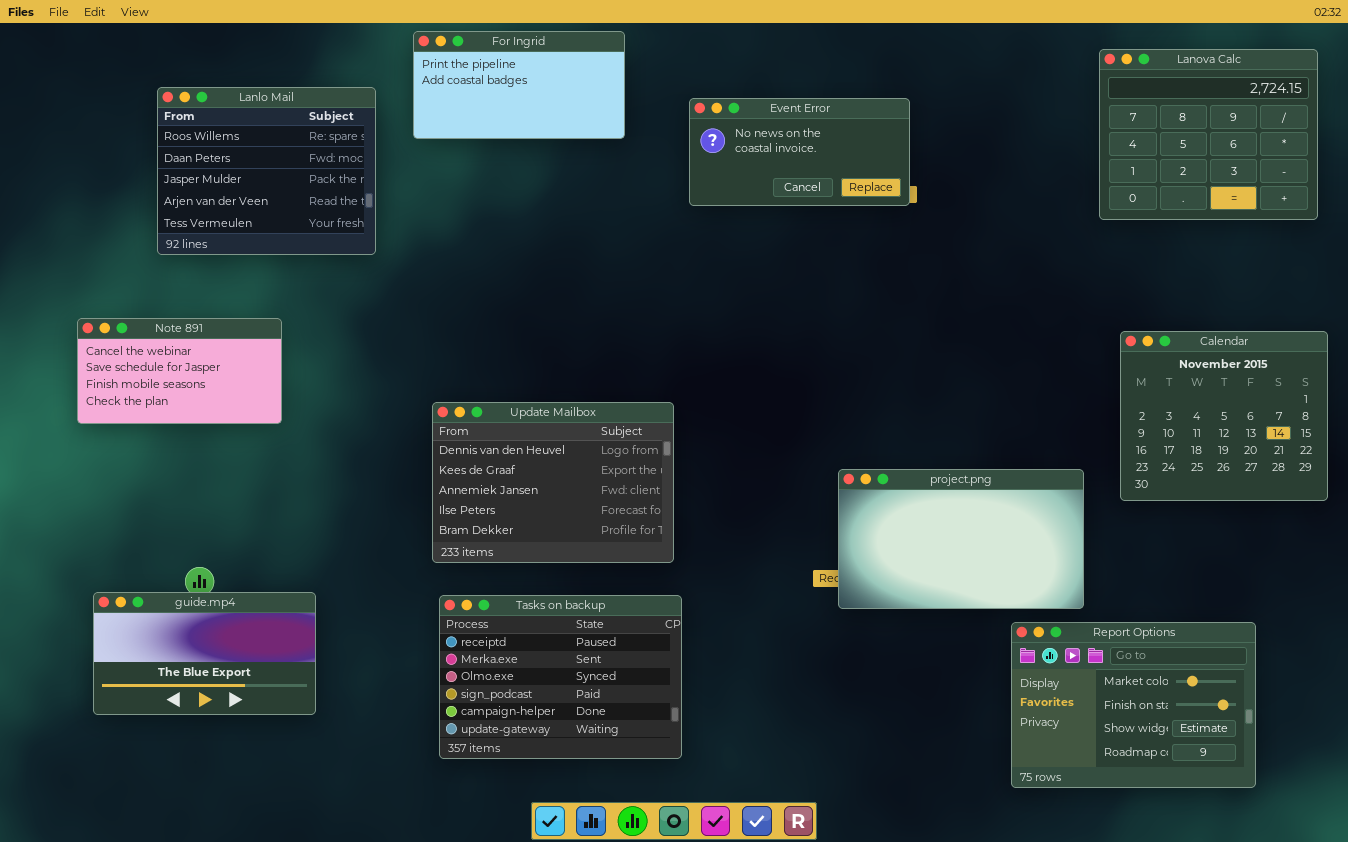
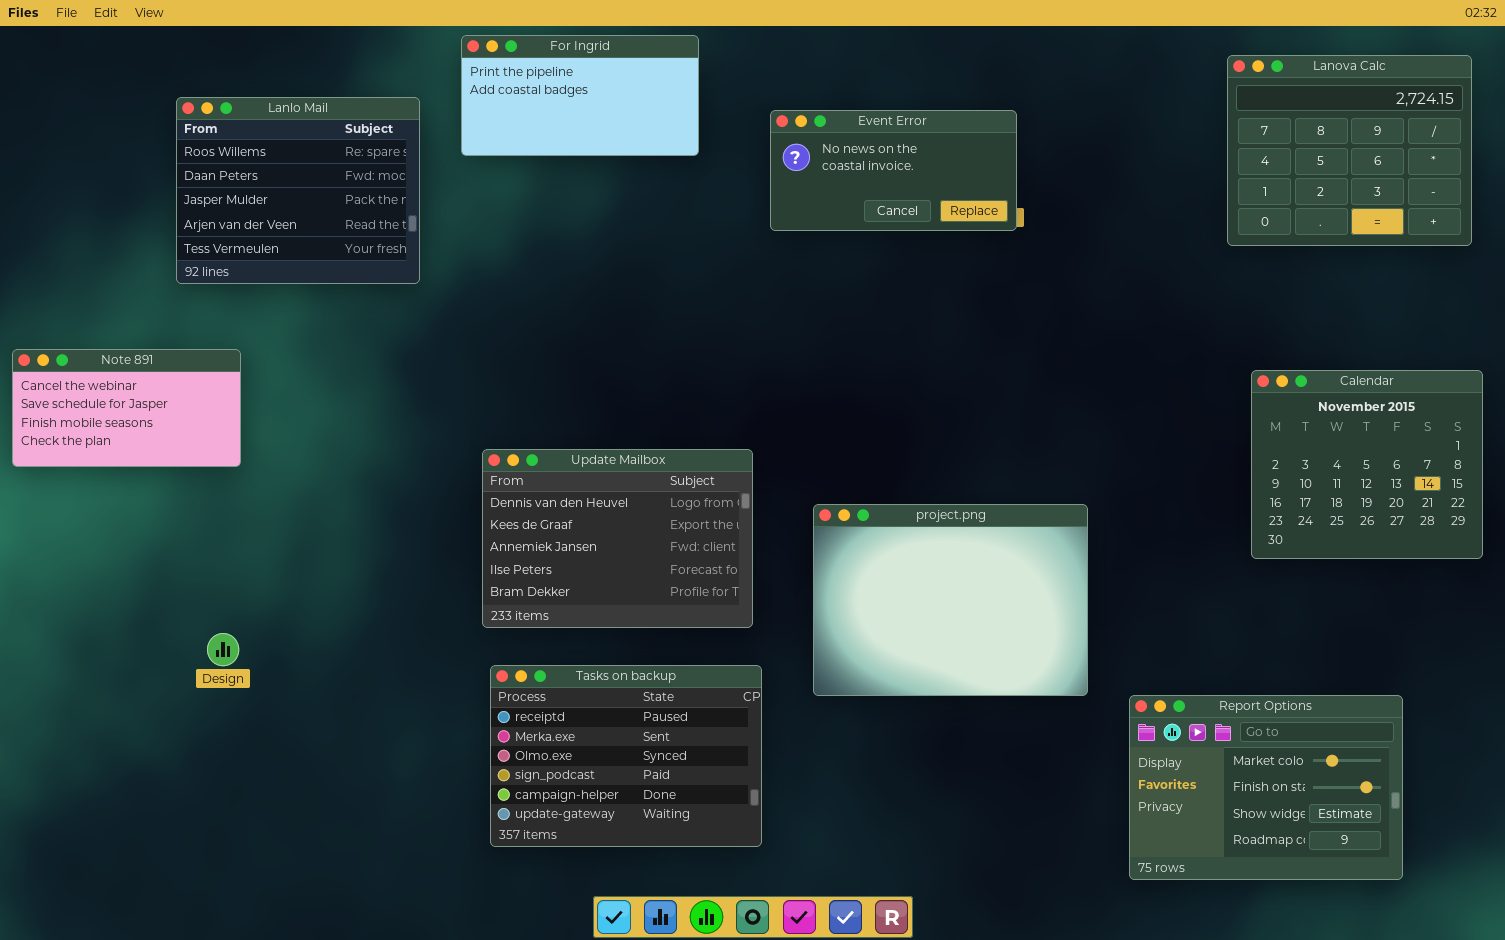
Note 891: [77,318,282,424] -> [12,349,241,467], moved
project.png: [838,469,1084,609] -> [813,504,1088,696], moved, resized
guide.mp4: [93,592,316,715] -> none, closed

